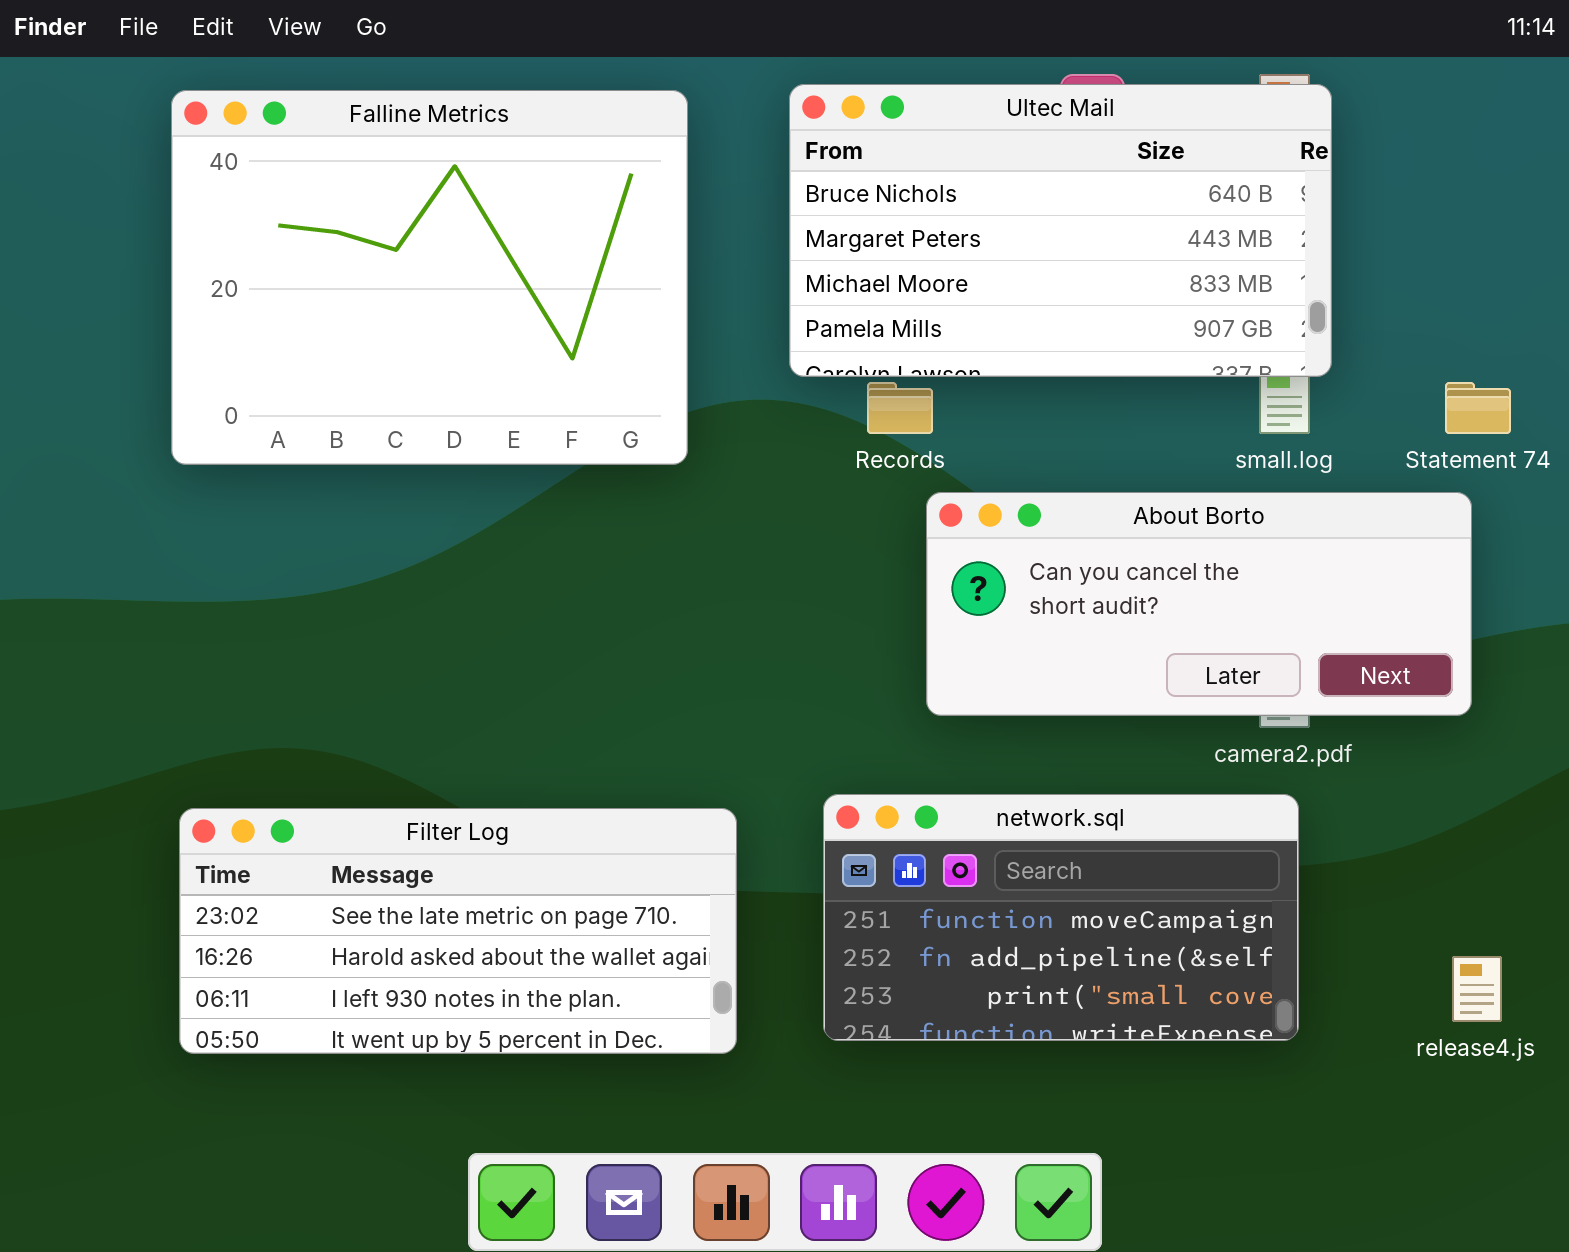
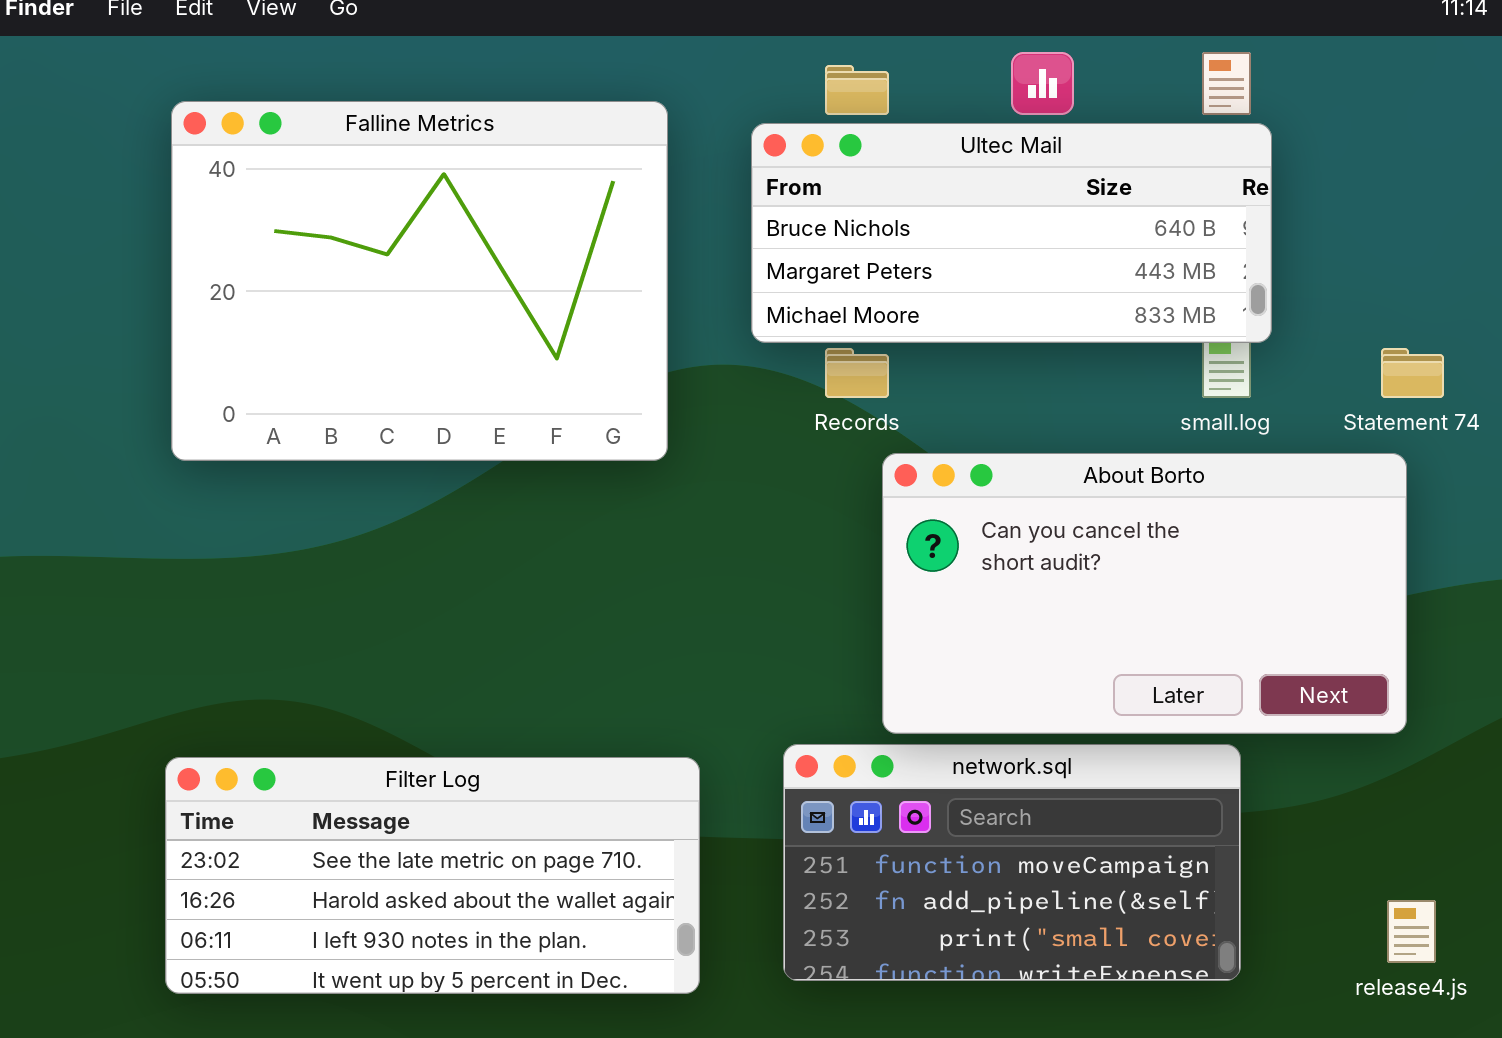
Ultec Mail: [789,84,1332,377] -> [751,123,1272,343], resized
Falline Metrics: [171,90,688,465] -> [171,101,668,461], moved
About Borto: [926,492,1472,716] -> [882,453,1407,734], resized

